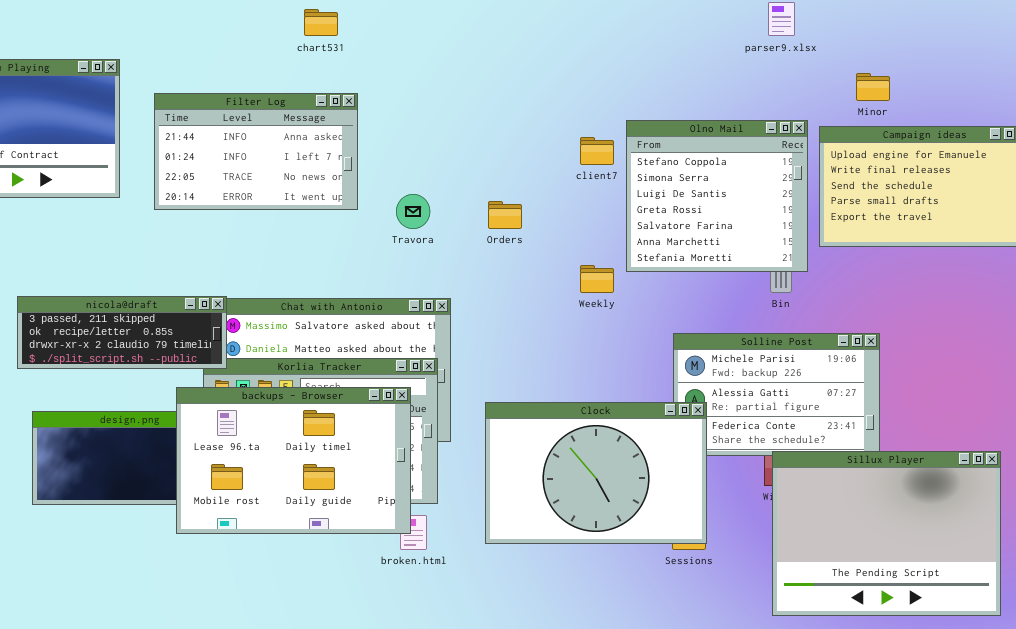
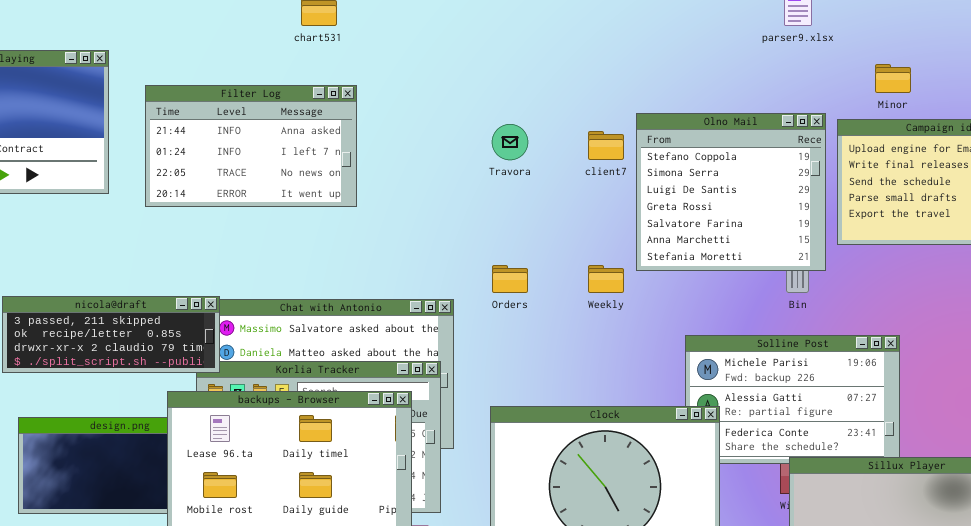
Travora: [396,194,430,229] -> [492,124,528,160], moved
Orders: [488,201,522,229] -> [492,265,528,293], moved

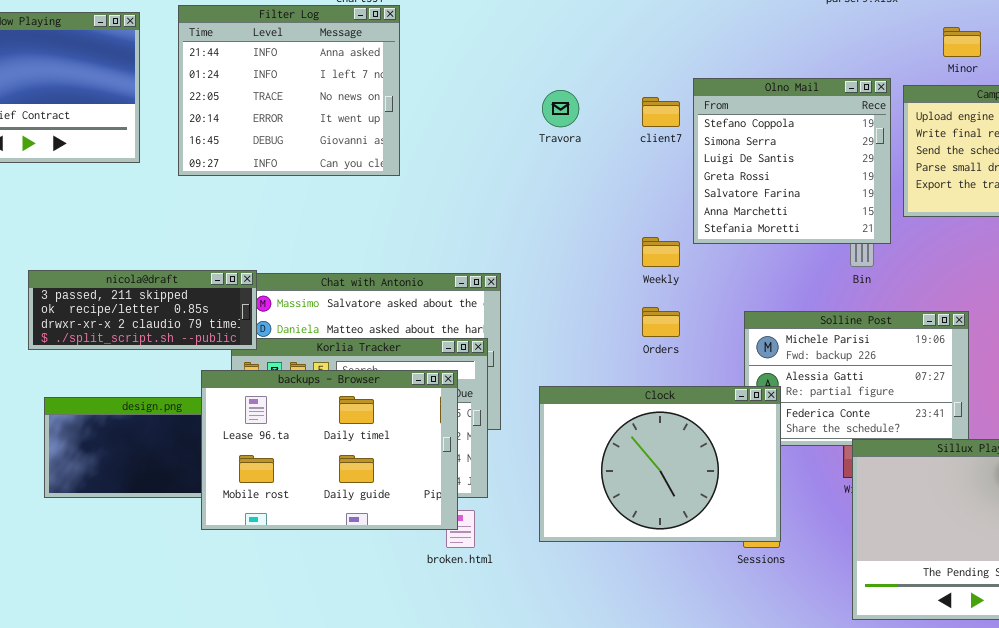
Filter Log: [145,85,357,207] -> [178,5,400,176], resized
Orders: [492,265,528,293] -> [642,307,680,337], moved

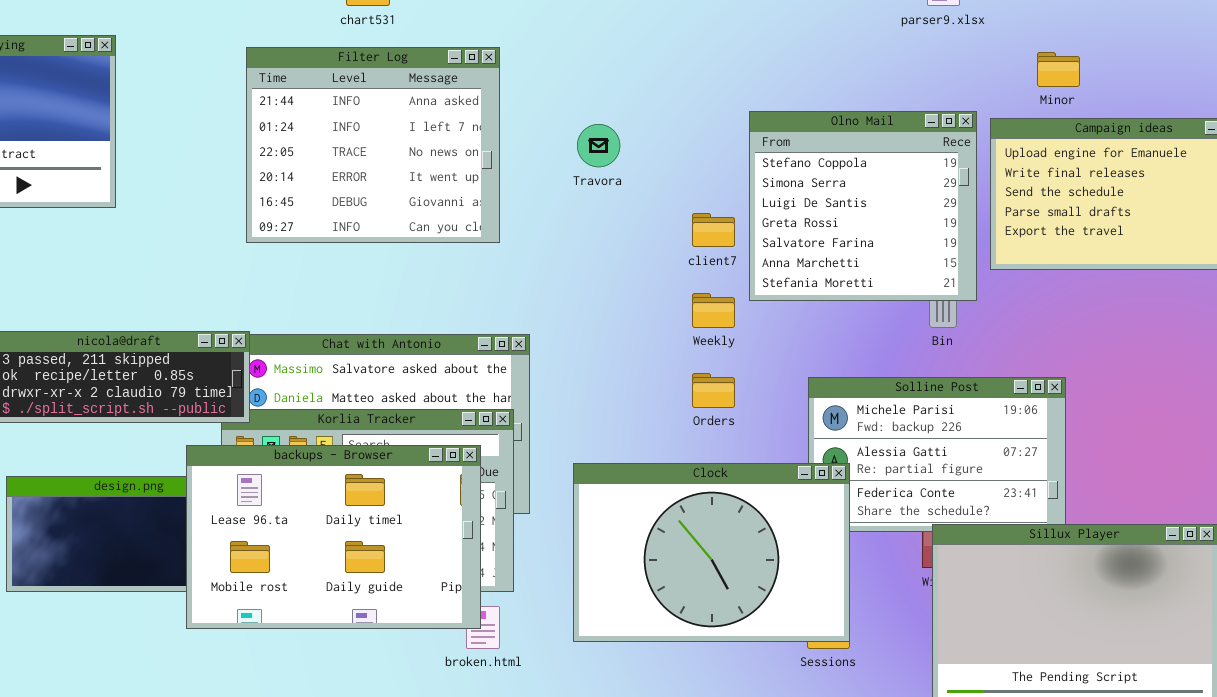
Filter Log: [178,5,400,176] -> [246,47,500,243], moved
client7: [642,97,680,127] -> [692,213,735,247], moved

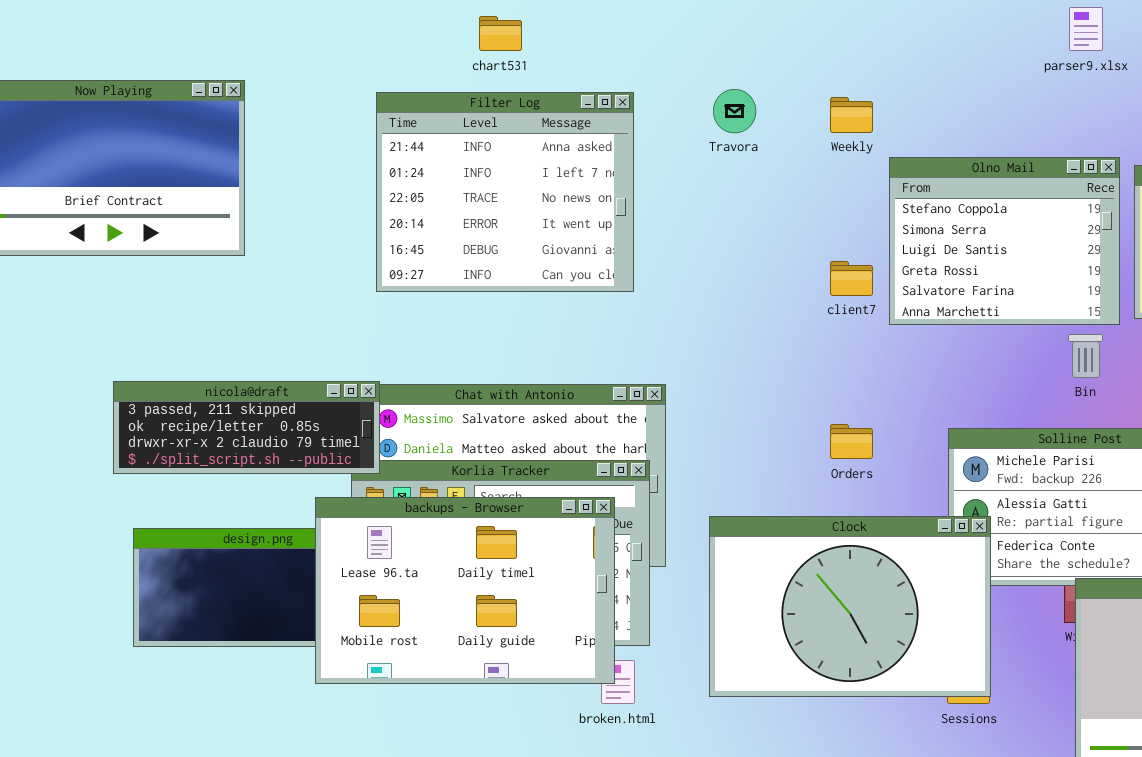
Olno Mail: [749,111,977,301] -> [889,157,1120,325], resized
Travora: [577,124,620,167] -> [713,89,756,133], moved
Weekly: [692,293,735,328] -> [830,97,873,133], moved

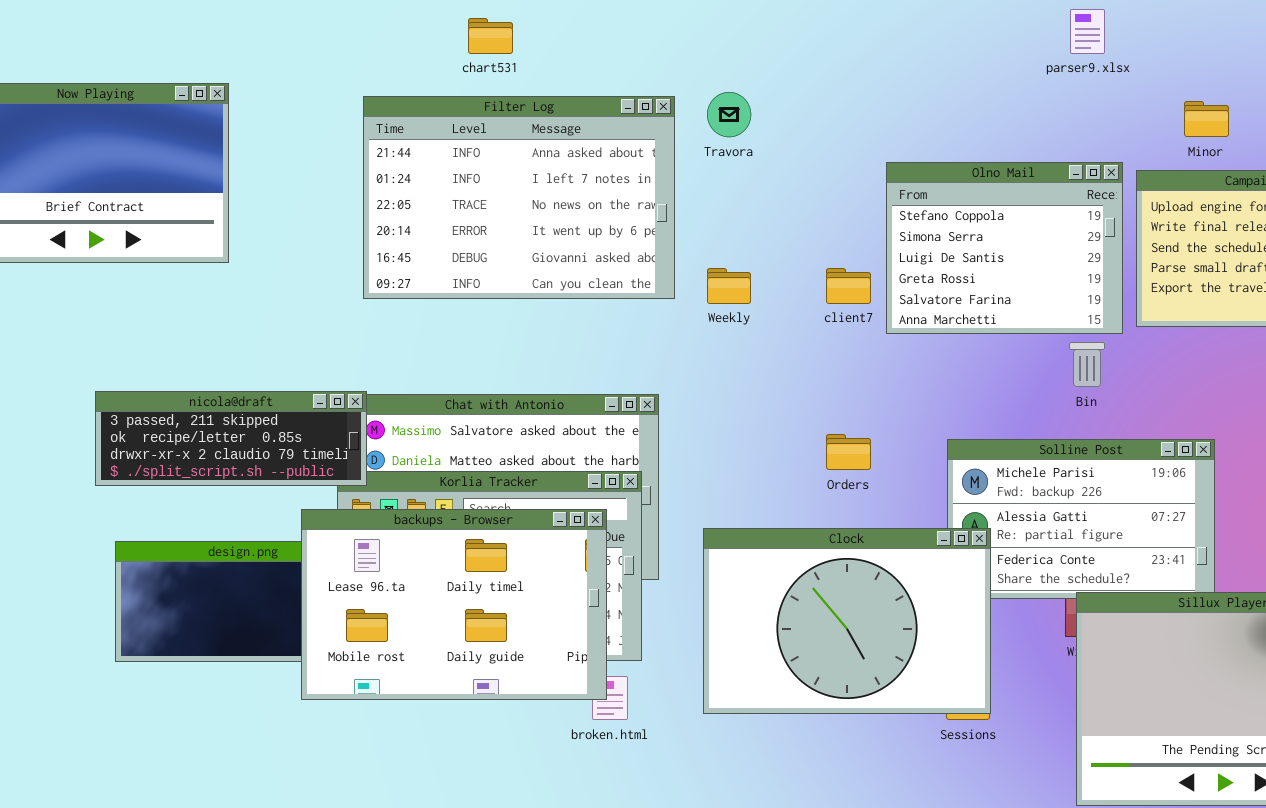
Filter Log: [376,92,634,292] -> [363,96,675,299], resized
Weekly: [830,97,873,133] -> [707,268,751,304], moved

